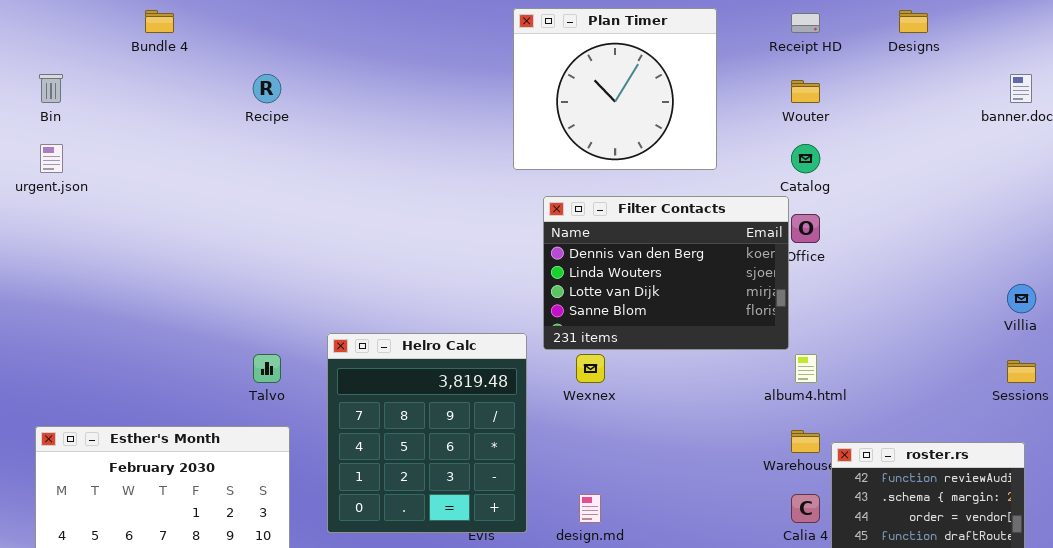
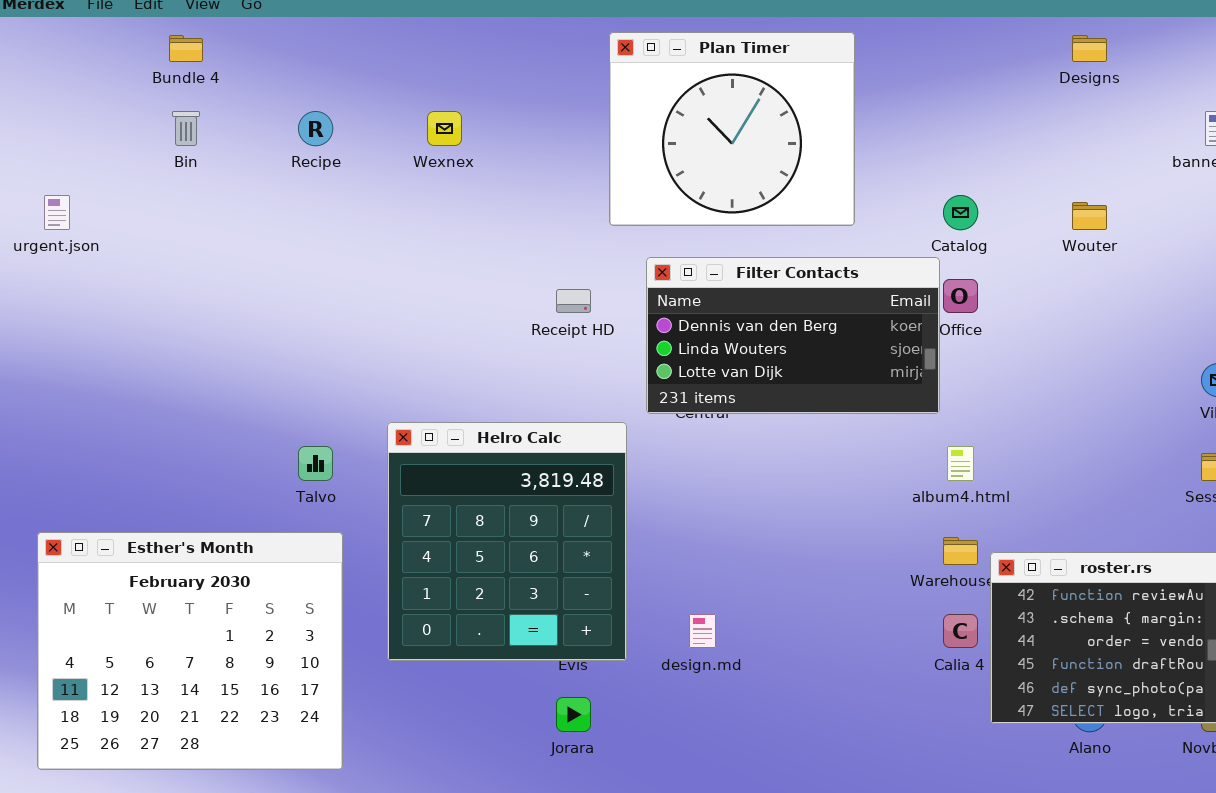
Receipt HD: [791,13,820,33] -> [556,289,591,313], moved
Bin: [39,74,63,103] -> [172,111,200,146], moved
Wouter: [791,80,820,103] -> [1072,202,1107,230], moved
Filter Contacts: [543,196,789,350] -> [646,257,940,414], resized
Wexnex: [576,354,605,383] -> [427,111,462,146], moved

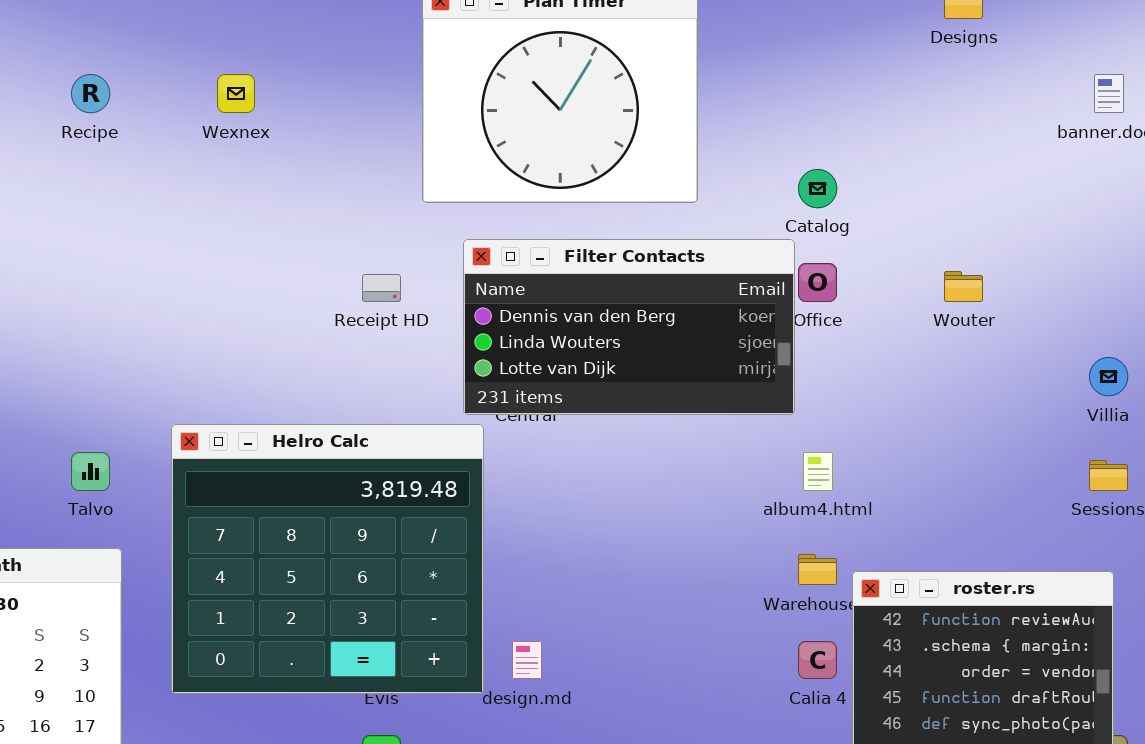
Wouter: [1072,202,1107,230] -> [944,271,983,302], moved
Helro Calc: [387,422,627,661] -> [171,424,484,694], resized

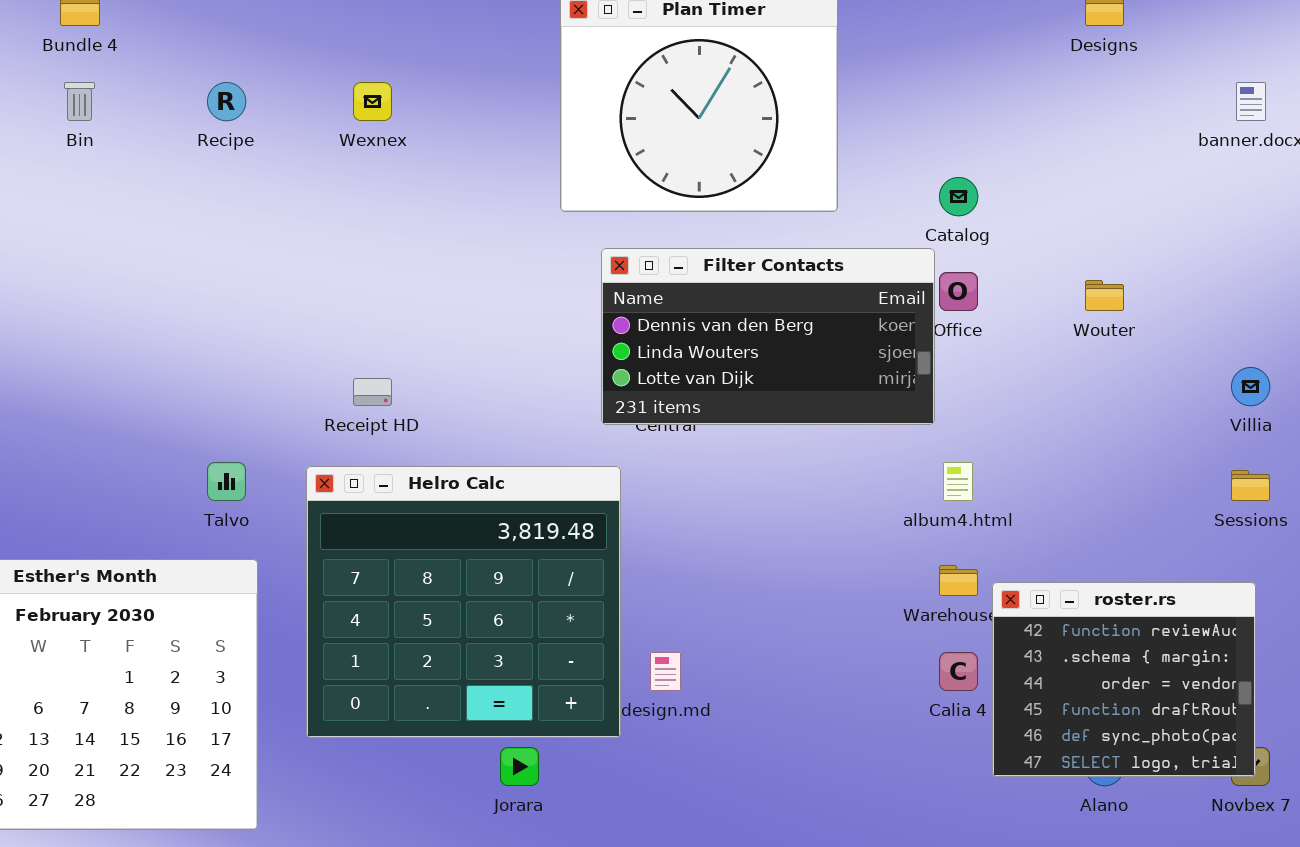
Receipt HD: [362,274,401,302] -> [353,378,392,406], moved
Helro Calc: [171,424,484,694] -> [306,466,621,738], moved

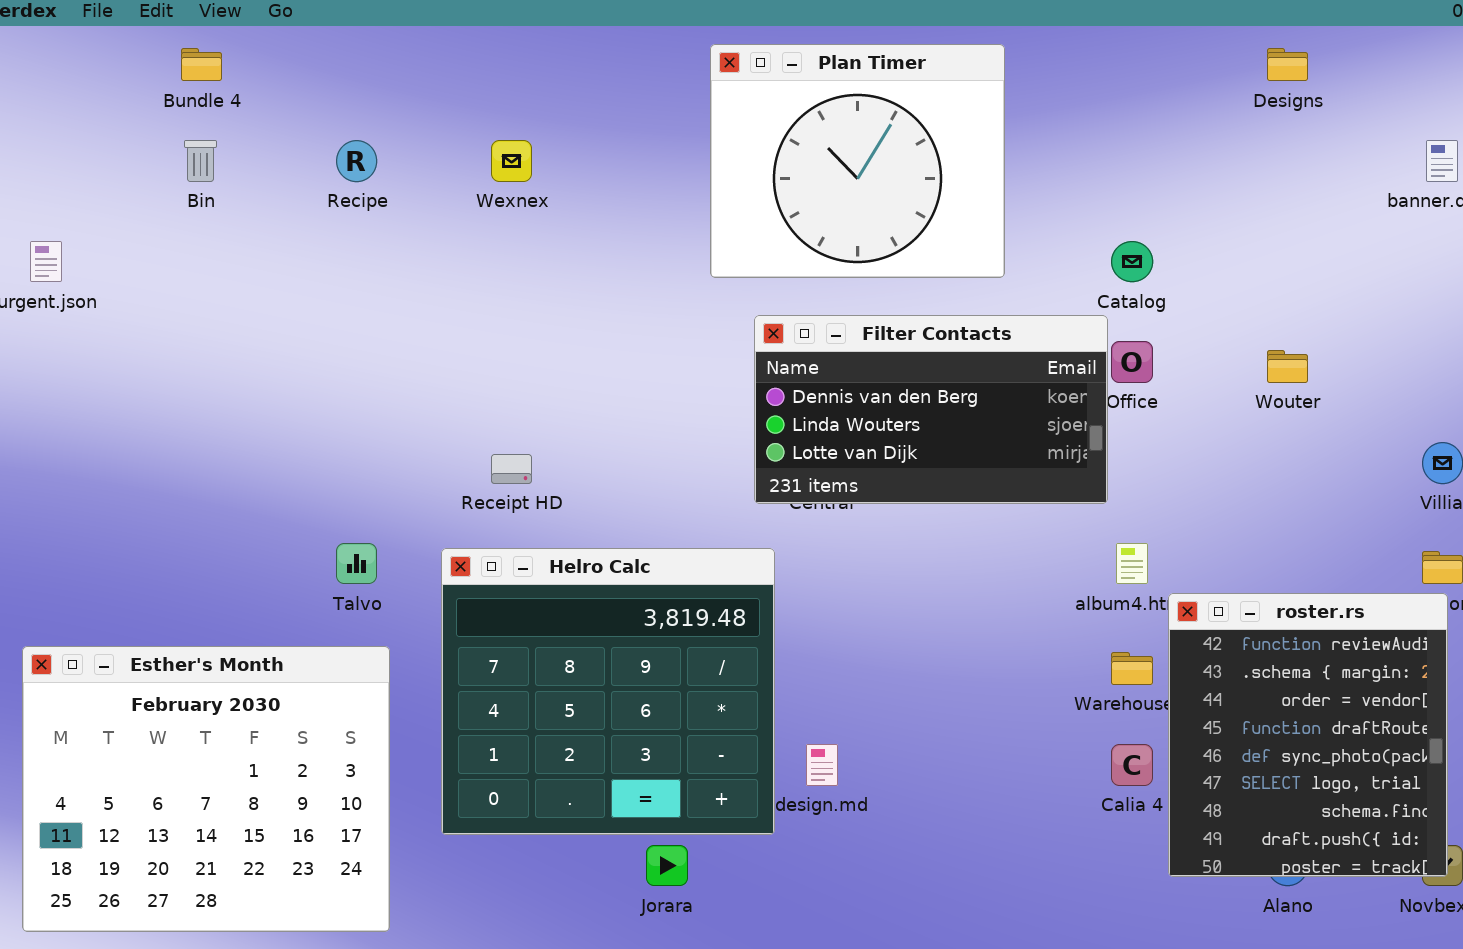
roster.rs: [992,582,1256,777] -> [1168,593,1448,877], resized

